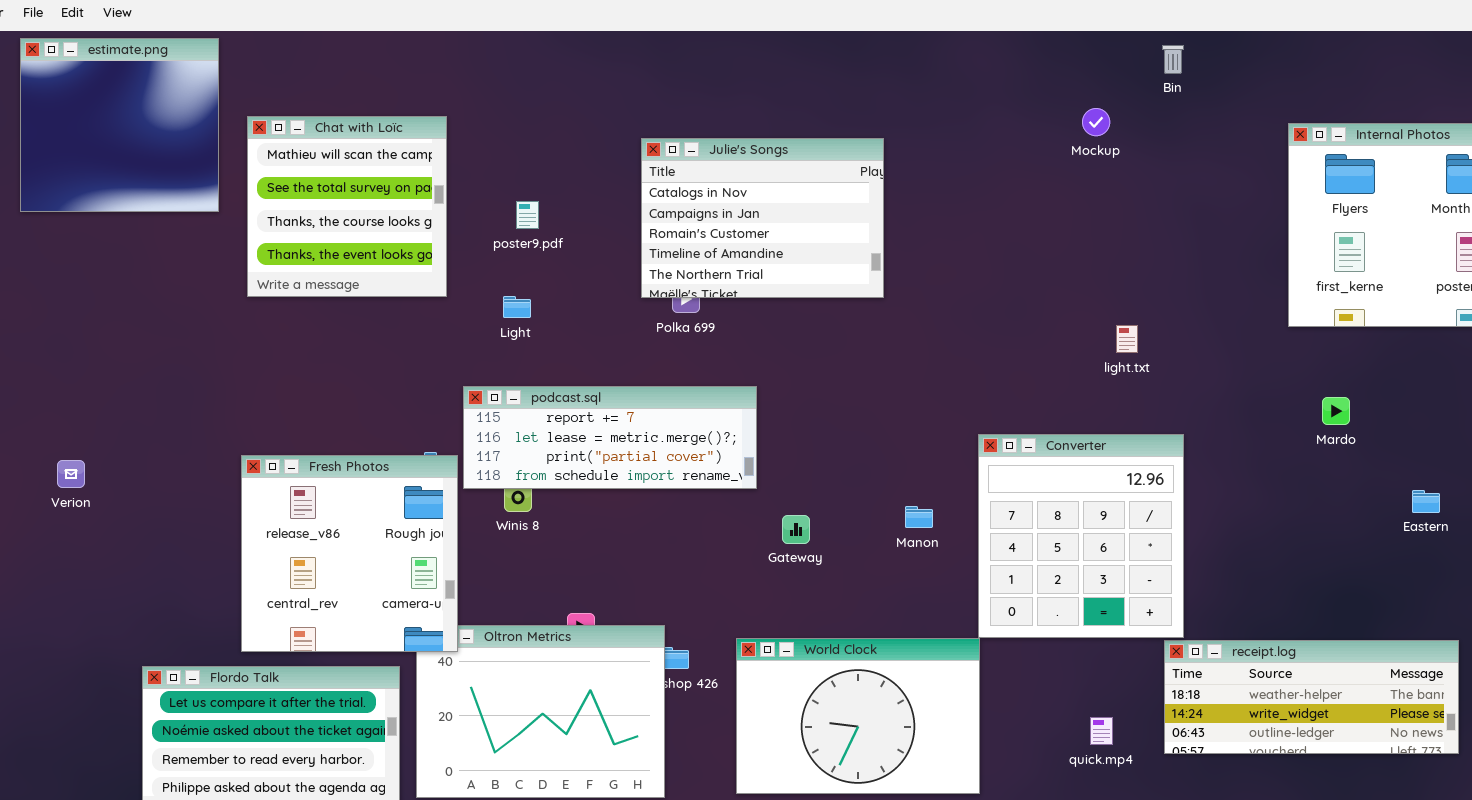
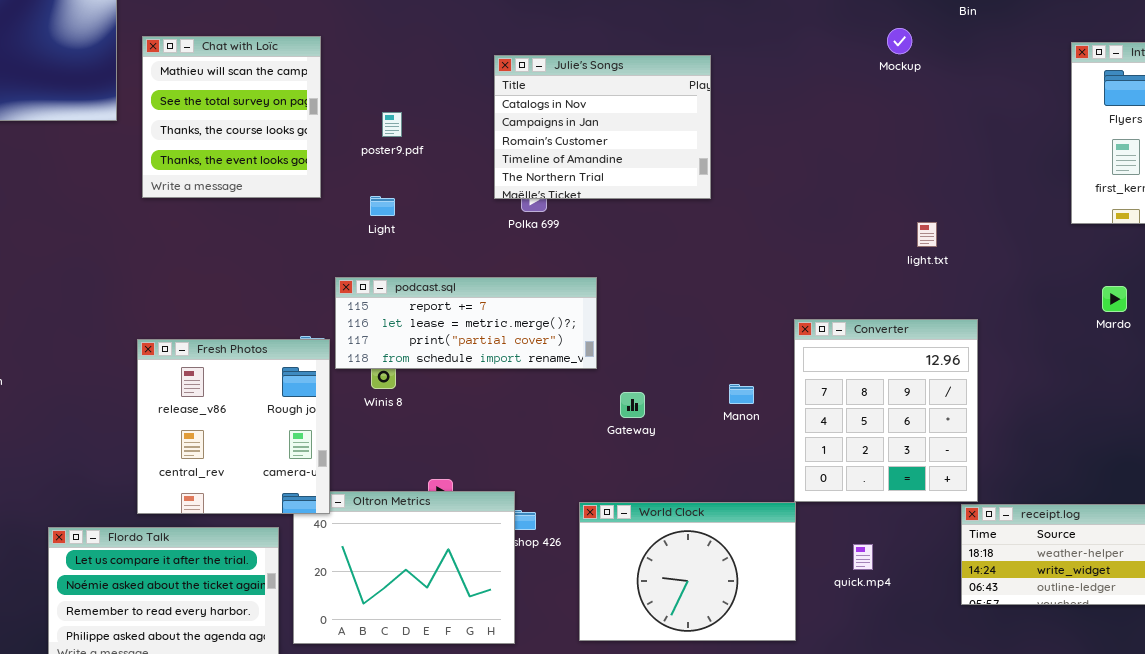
quick.mp4: [1090,717,1113,745] -> [853,544,873,570], moved

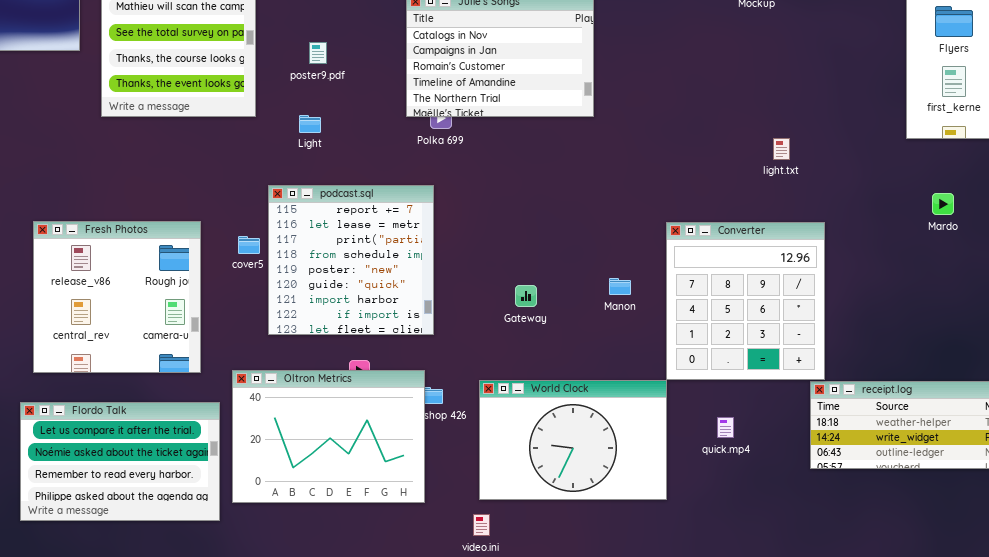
podcast.sql: [335,277,597,369] -> [268,185,434,335], resized
Fresh Photos: [137,339,330,514] -> [33,221,201,373], moved

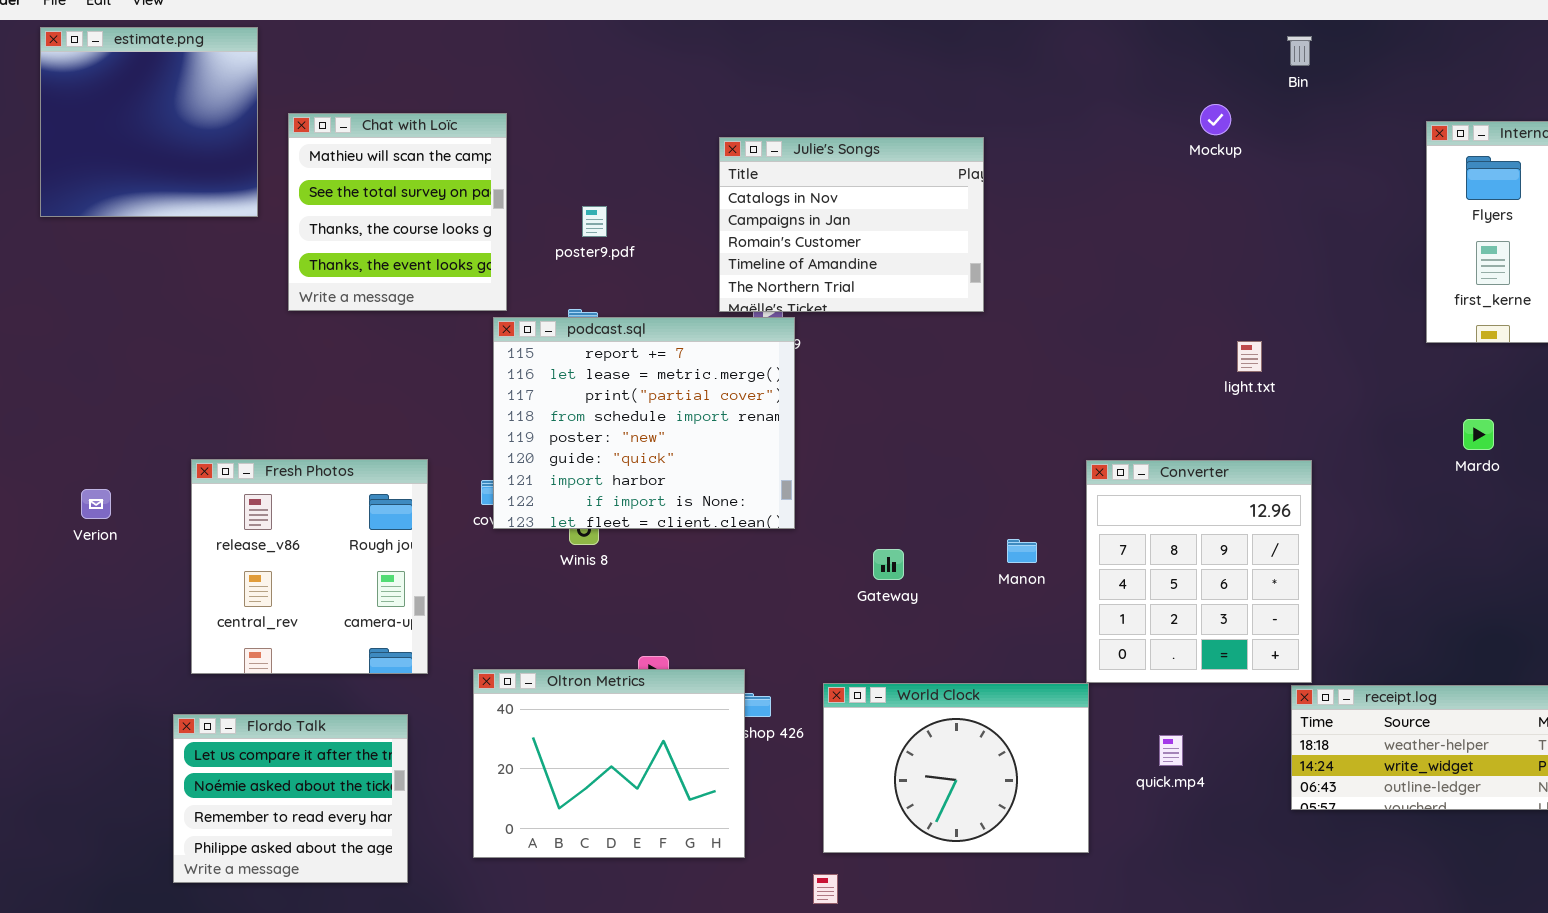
podcast.sql: [268,185,434,335] -> [493,317,795,529], moved, resized
Flordo Talk: [20,402,220,521] -> [173,714,408,883], resized

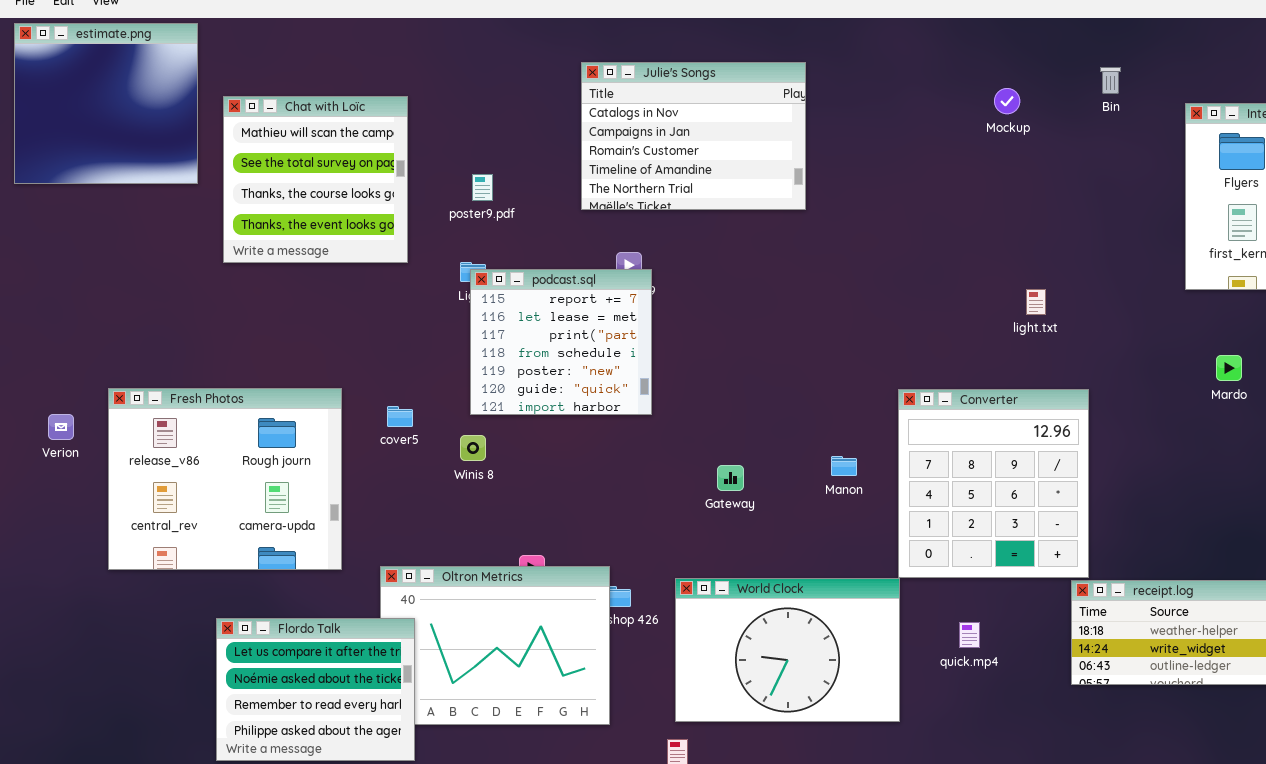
Bin: [1287,36,1312,66] -> [1100,67,1121,94], moved
Julie's Songs: [719,137,984,312] -> [581,62,806,210], moved
podcast.sql: [493,317,795,529] -> [470,269,652,415], resized
Fresh Photos: [191,459,428,674] -> [108,388,342,570], resized
Flordo Talk: [173,714,408,883] -> [216,618,415,761], moved

